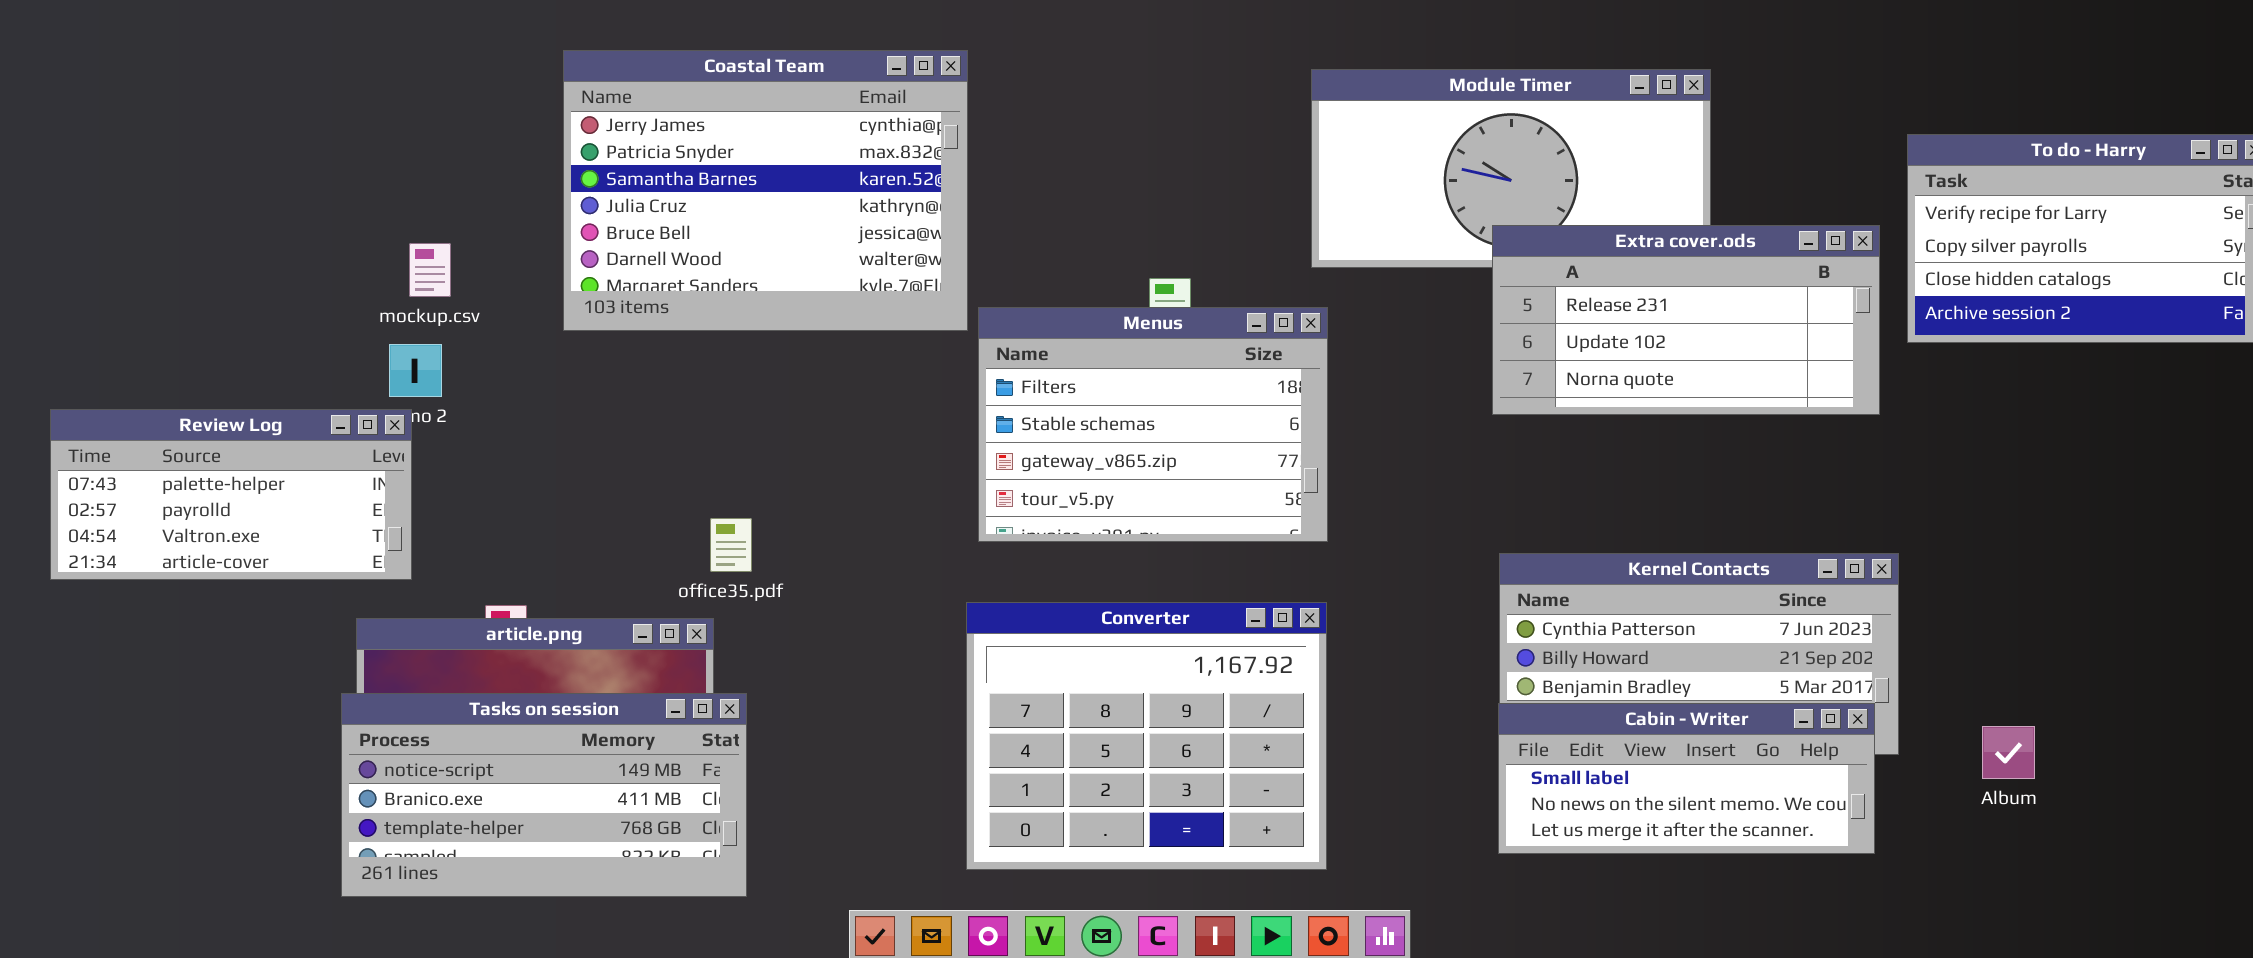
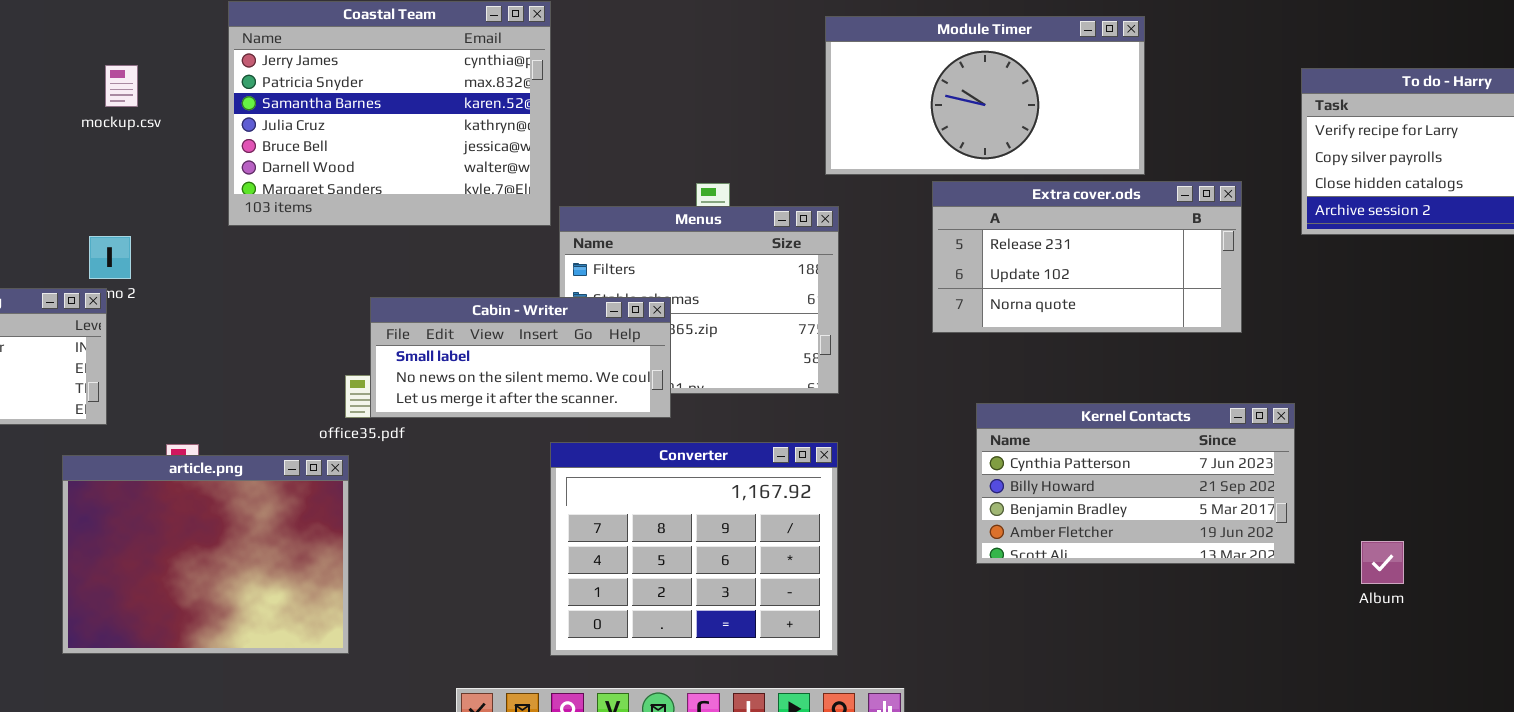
Extra cover.ods: [1492,225,1880,415] -> [932,181,1242,333], moved
mockup.csv: [409,243,451,297] -> [105,65,138,107], moved
Tasks on session: [341,693,747,897] -> none, closed
Cabin - Writer: [1498,703,1875,854] -> [370,297,671,418], moved

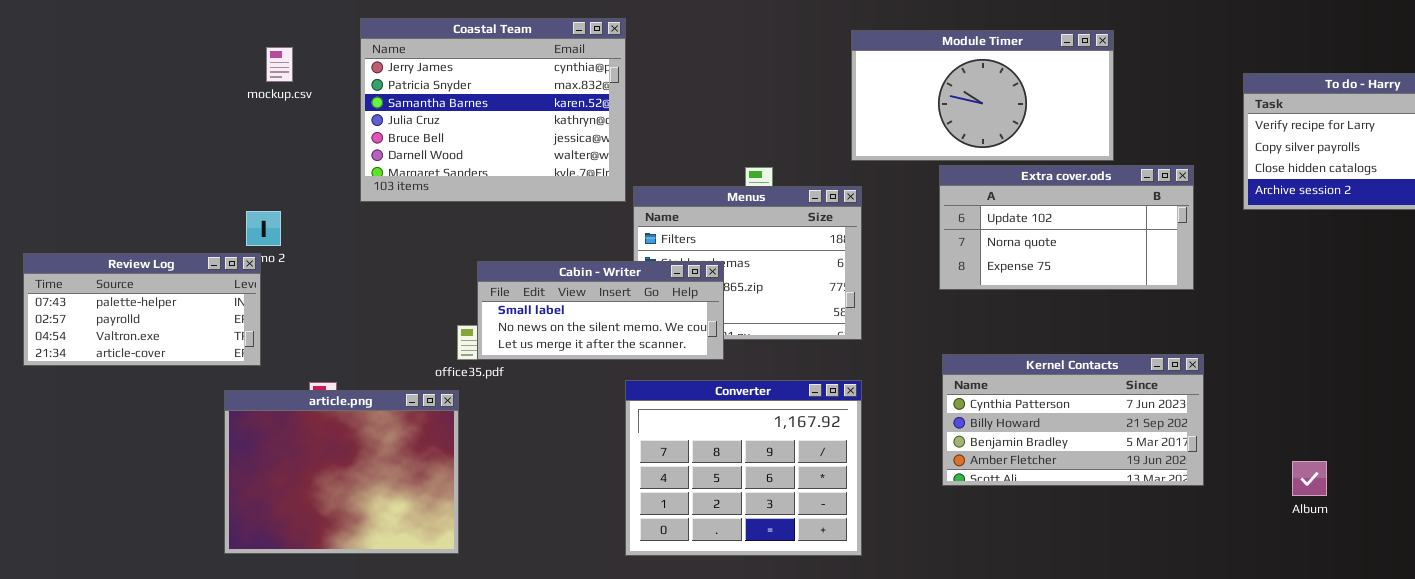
mockup.csv: [105,65,138,107] -> [266,47,293,82], moved
Extra cover.ods: [932,181,1242,333] -> [939,165,1194,290], scrolled down 1 row
Kernel Contacts: [976,403,1295,564] -> [942,354,1204,486], moved

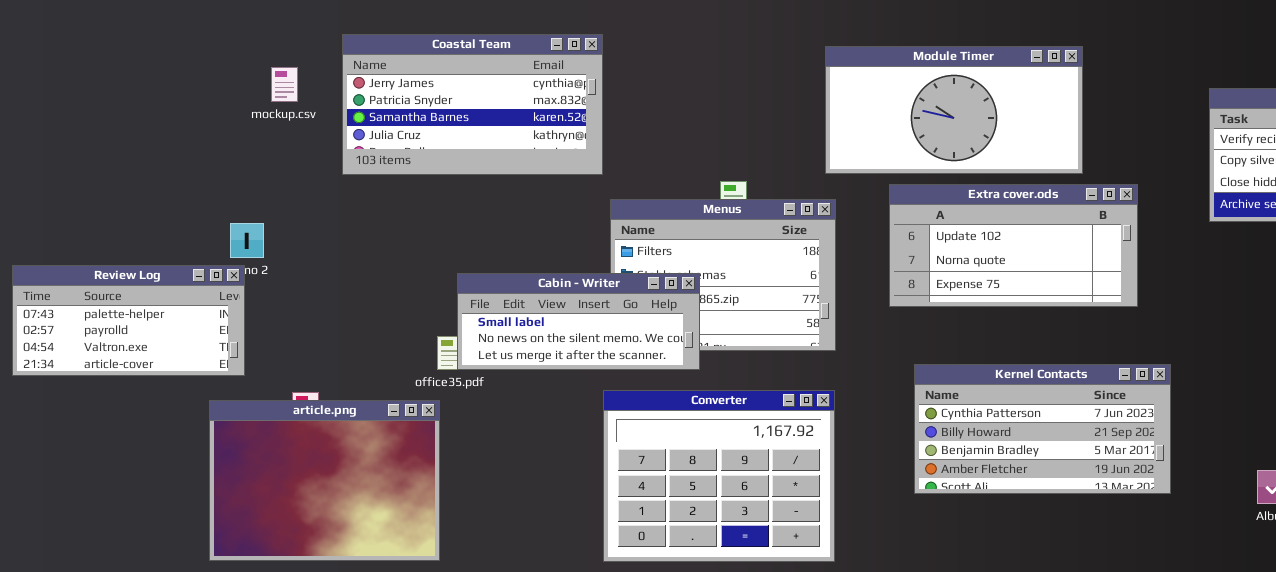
Coastal Team: [360,18,626,202] -> [342,34,603,175], resized
mockup.csv: [266,47,293,82] -> [271,67,298,102], moved
Extra cover.ods: [939,165,1194,290] -> [889,184,1138,307], moved

